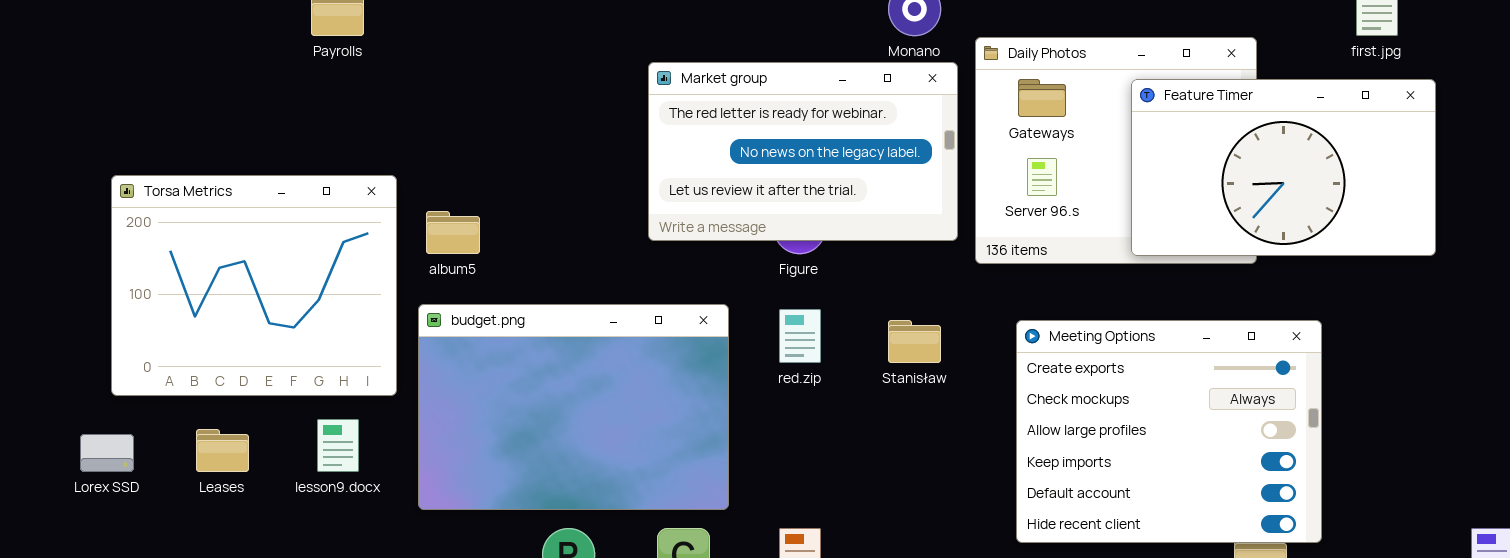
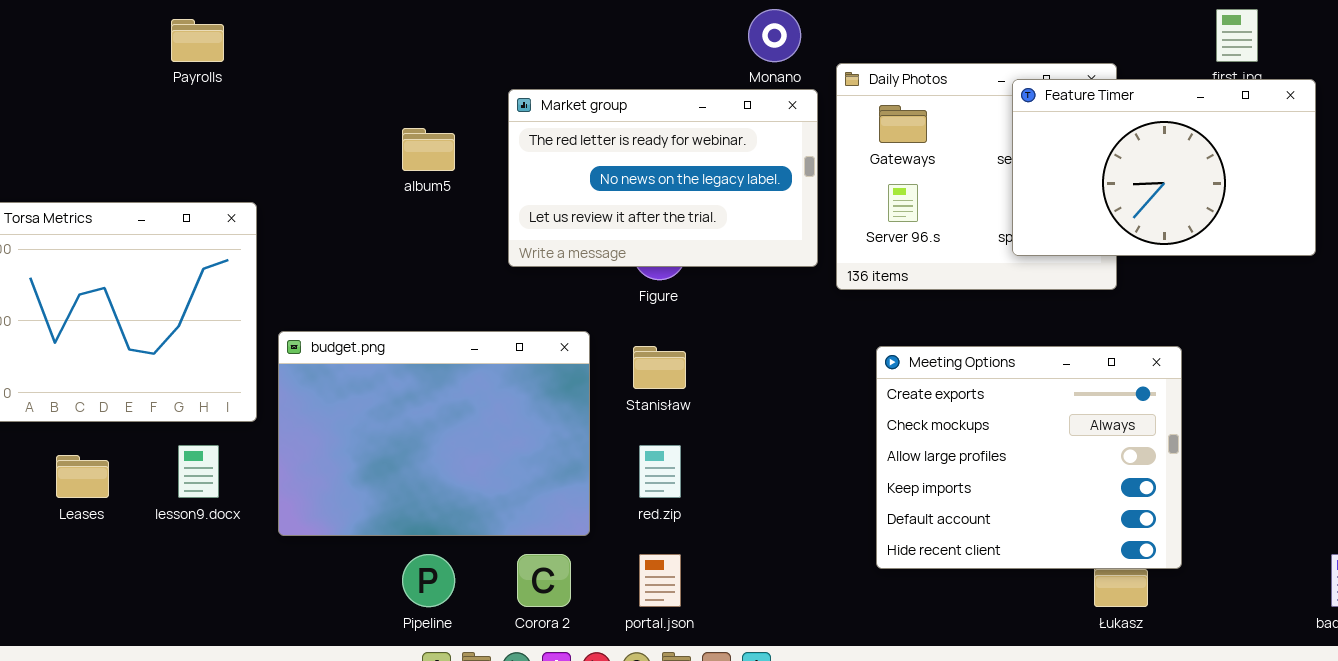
Feature Timer: [1131,79,1436,256] -> [1012,79,1316,256], moved
album5: [426,211,480,254] -> [402,128,455,171], moved
red.zip: [779,309,821,363] -> [639,445,681,498], moved
Stanisław: [888,320,941,363] -> [633,346,686,389], moved

